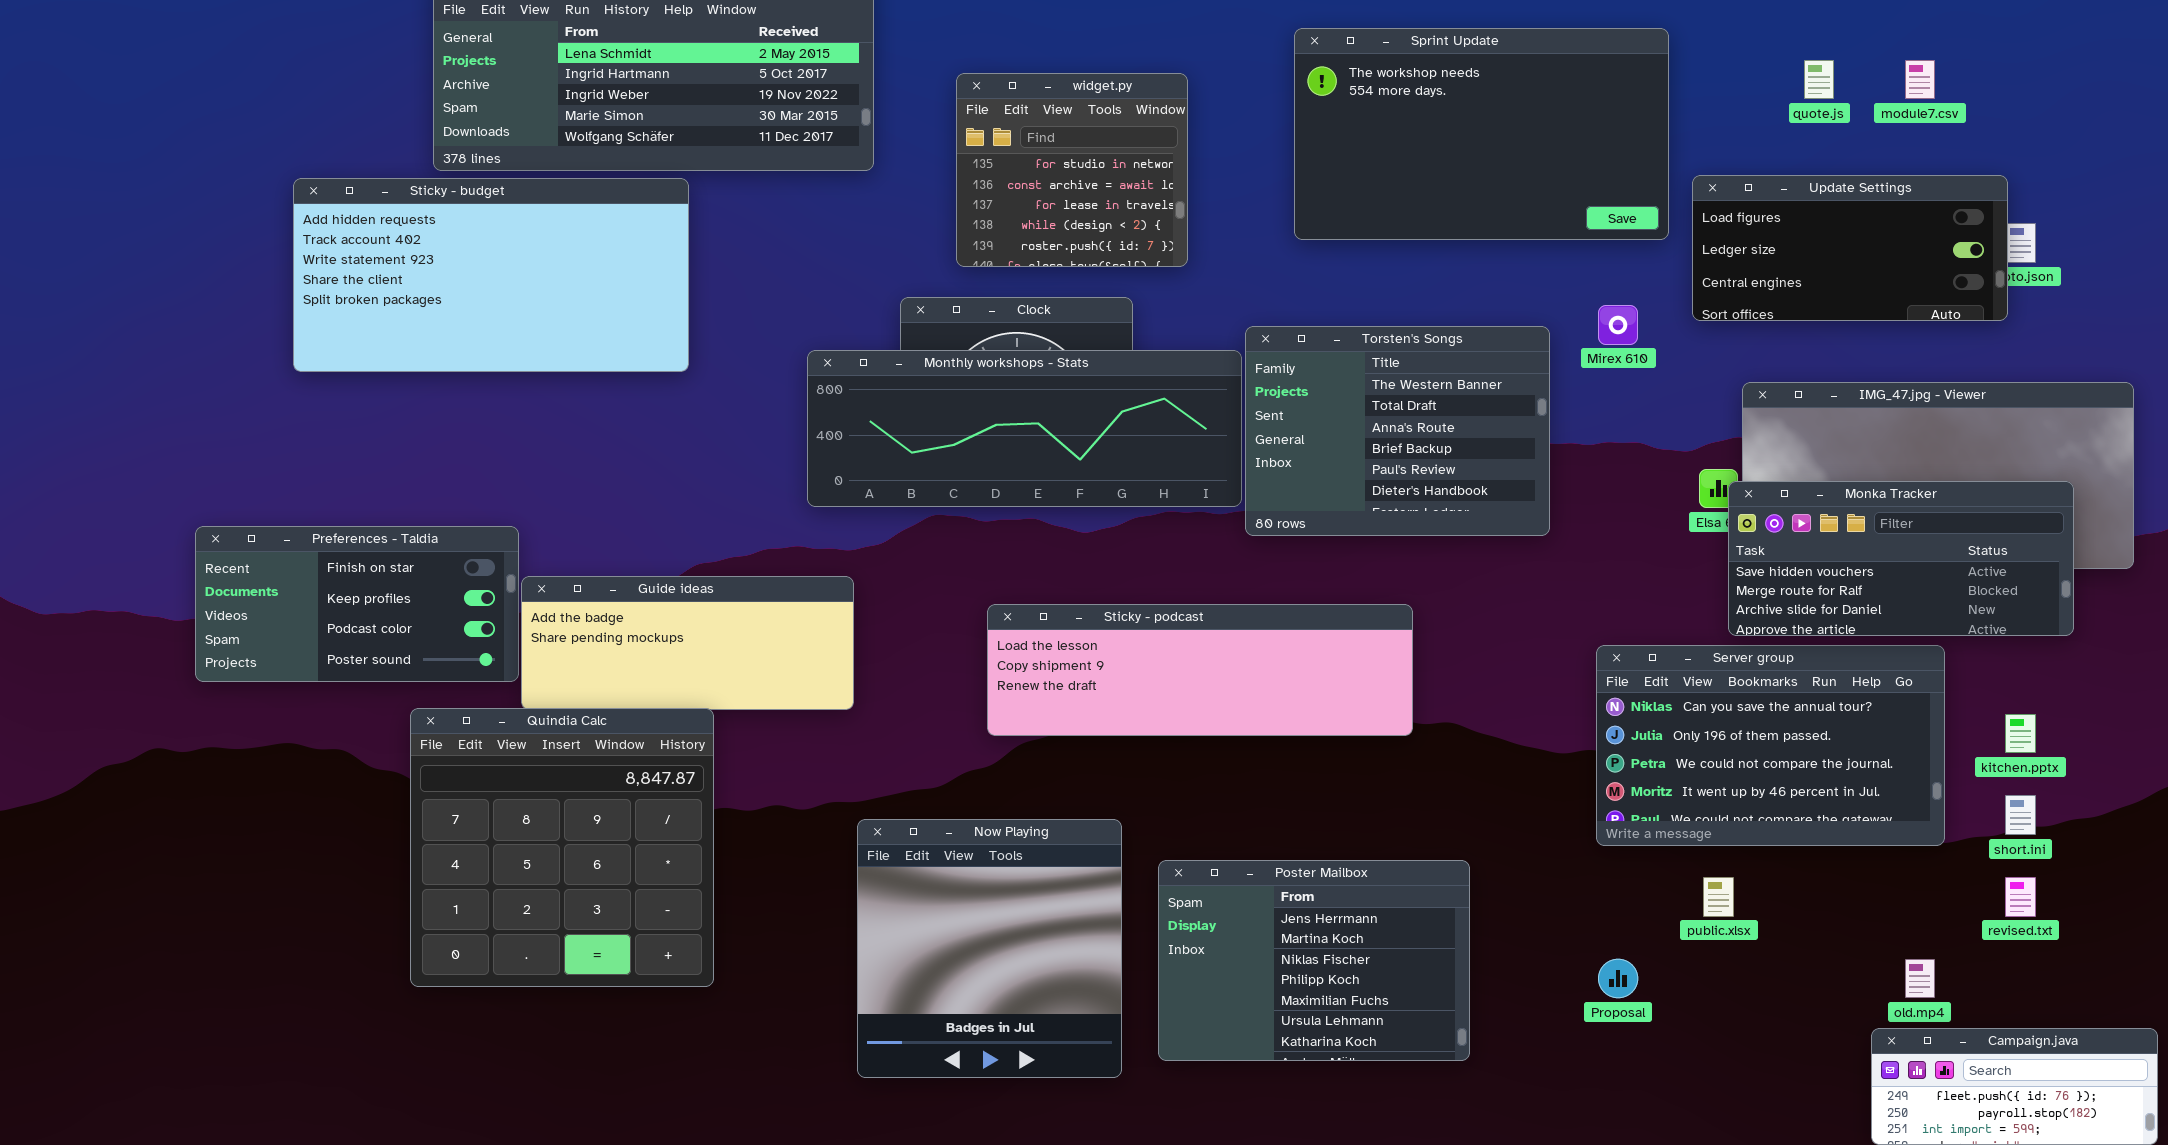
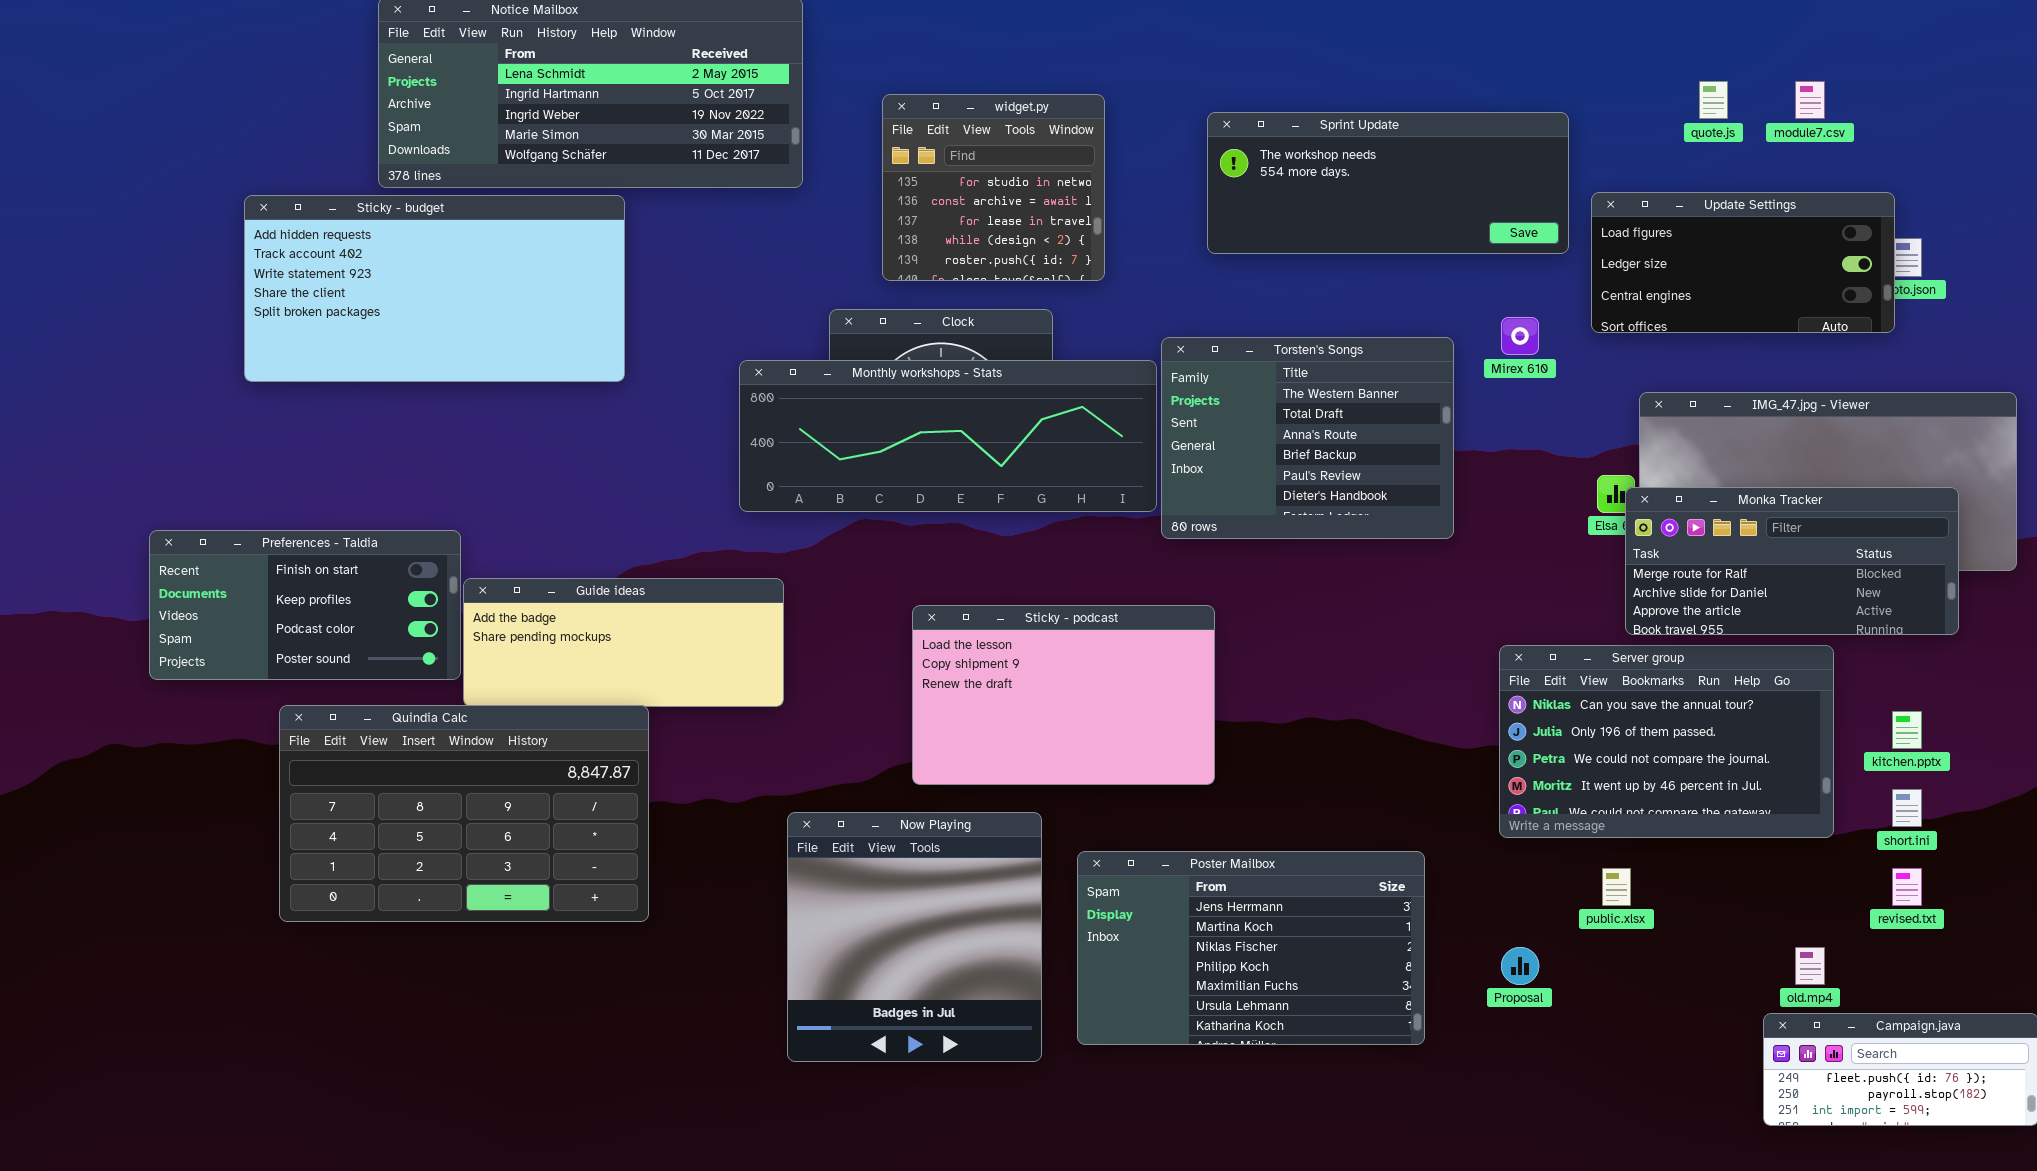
Sprint Update: [1294,28,1669,240] -> [1207,112,1569,254], resized
Monka Tracker: [1728,481,2074,636] -> [1625,487,1959,635], scrolled down 1 row
Sticky - podcast: [987,604,1413,736] -> [912,605,1215,785], resized
Quindia Calc: [410,708,714,987] -> [279,705,649,922], resized
Poster Mailbox: [1158,860,1470,1061] -> [1077,851,1425,1045], resized

